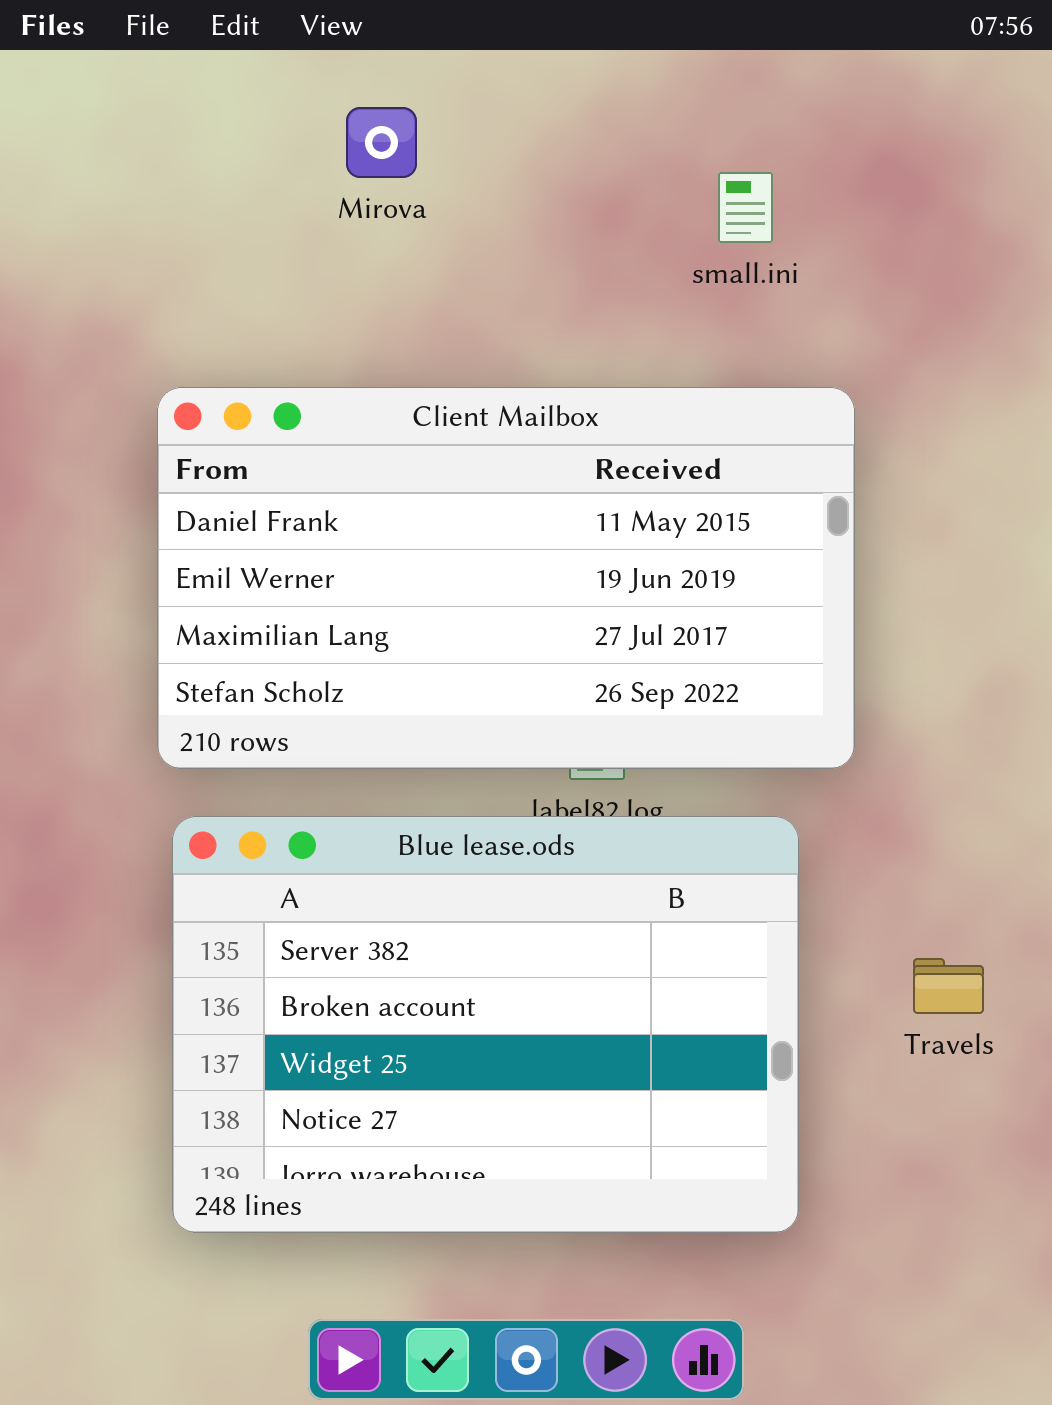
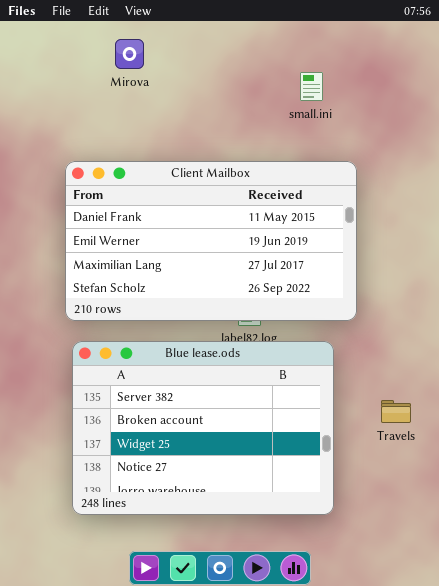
Mirova: [346,107,417,178] -> [115,39,144,69], moved

